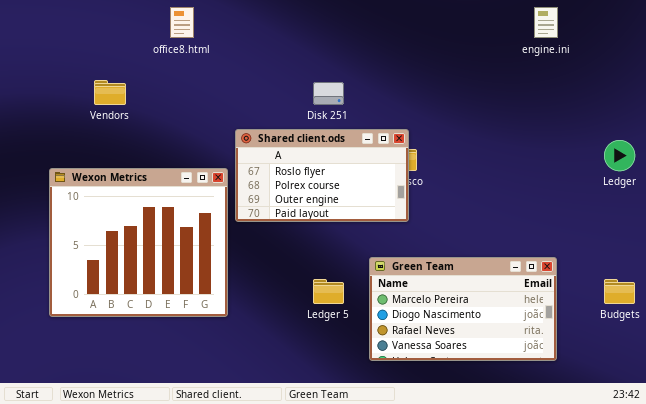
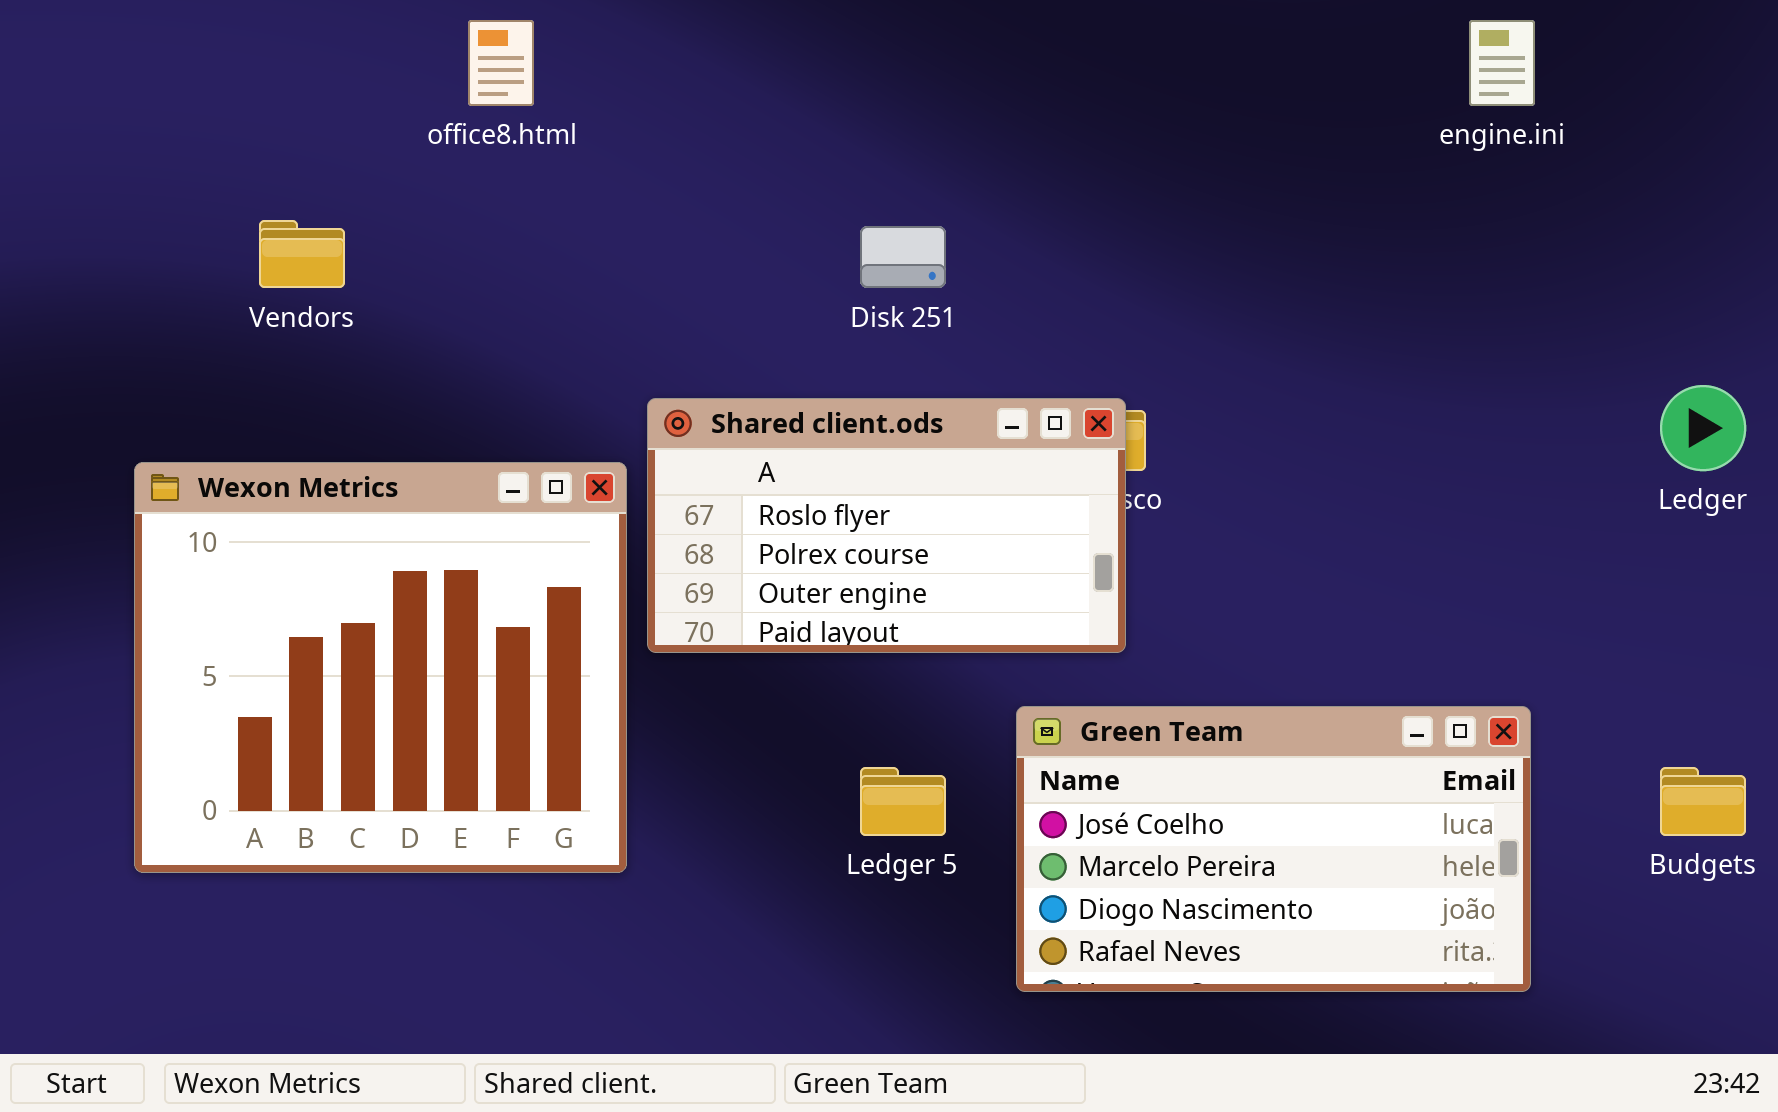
Shared client.ods: [235,129,409,222] -> [647,398,1126,653], moved
Green Team: [369,257,557,361] -> [1016,706,1531,992], scrolled up 1 row

